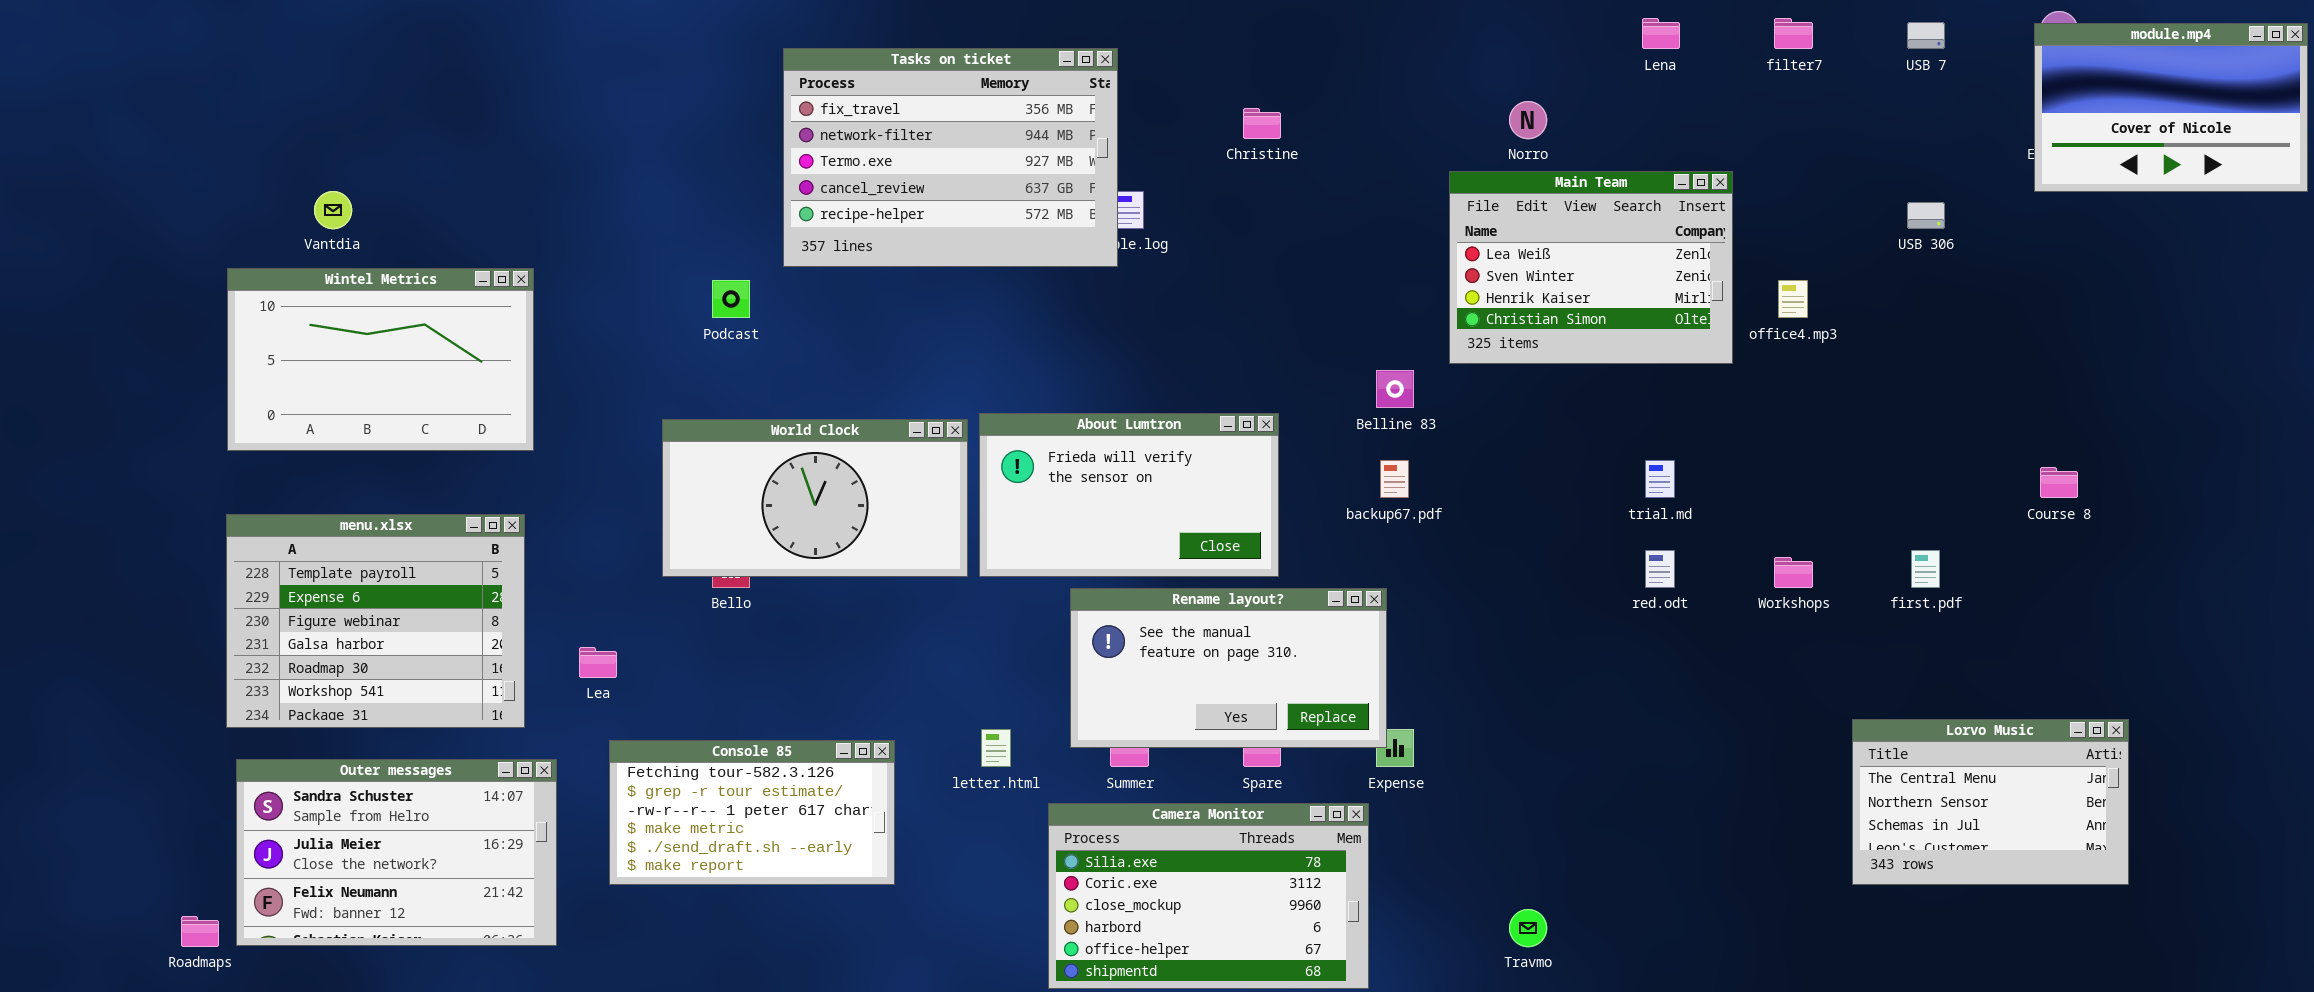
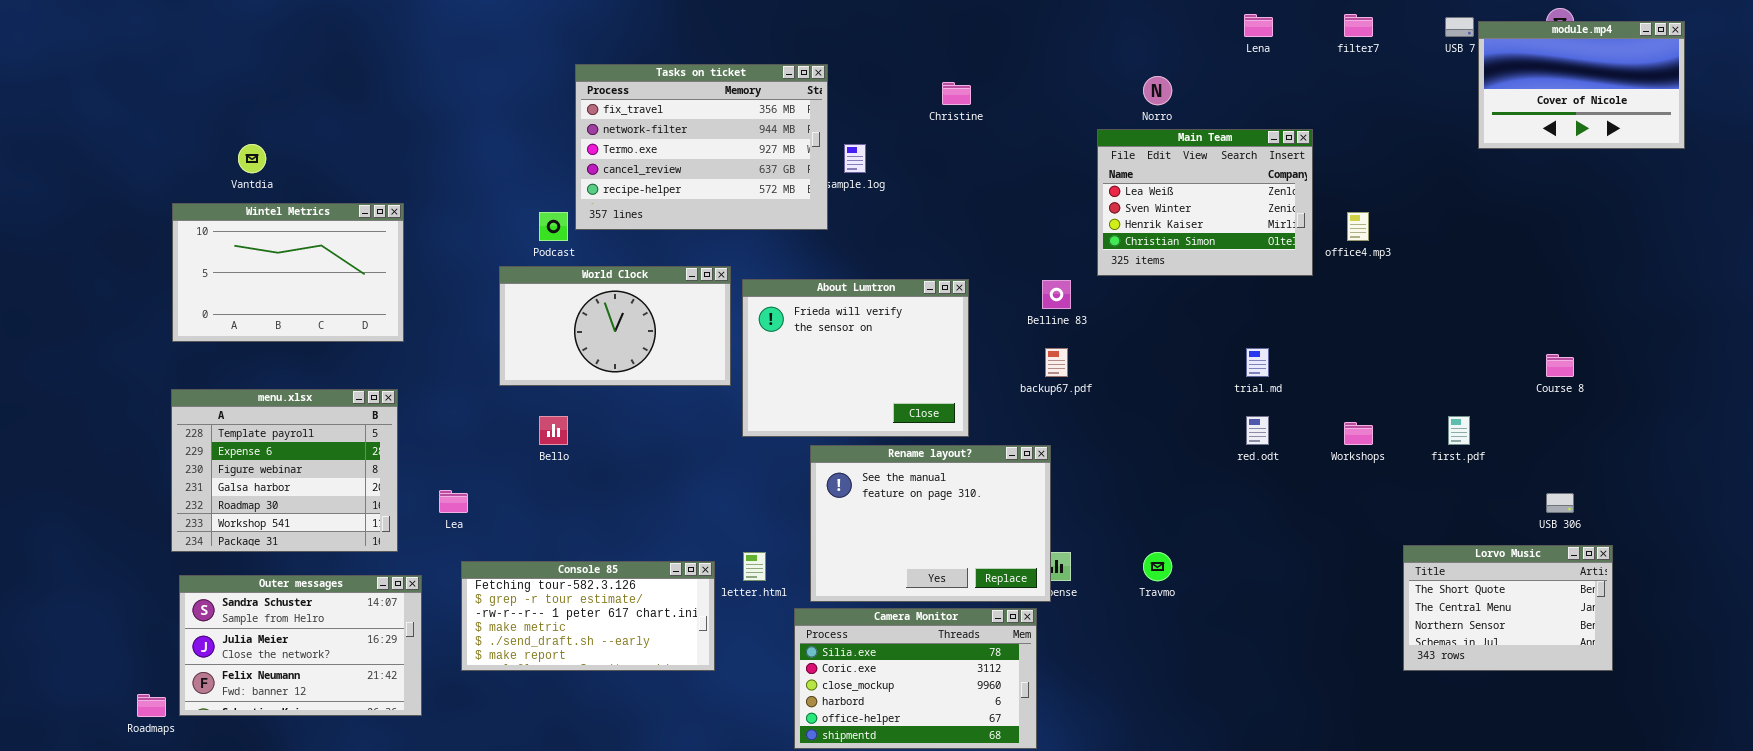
module.mp4: [2034,23,2308,192] -> [1478,21,1685,149], moved
Tasks on ticket: [783,48,1118,267] -> [575,64,828,230], moved
USB 306: [1907,202,1945,229] -> [1546,493,1574,513], moved
About Lumtron: [979,413,1279,577] -> [742,279,969,437], resized
World Clock: [662,419,968,577] -> [499,266,731,386], moved
Rename layout?: [1070,588,1387,748] -> [810,445,1051,602], resized
Lorvo Music: [1852,719,2129,885] -> [1403,545,1613,671], scrolled up 1 row
Console 85: [609,740,895,885] -> [461,561,715,671], resized
Travmo: [1509,909,1547,947] -> [1143,552,1172,581], moved

